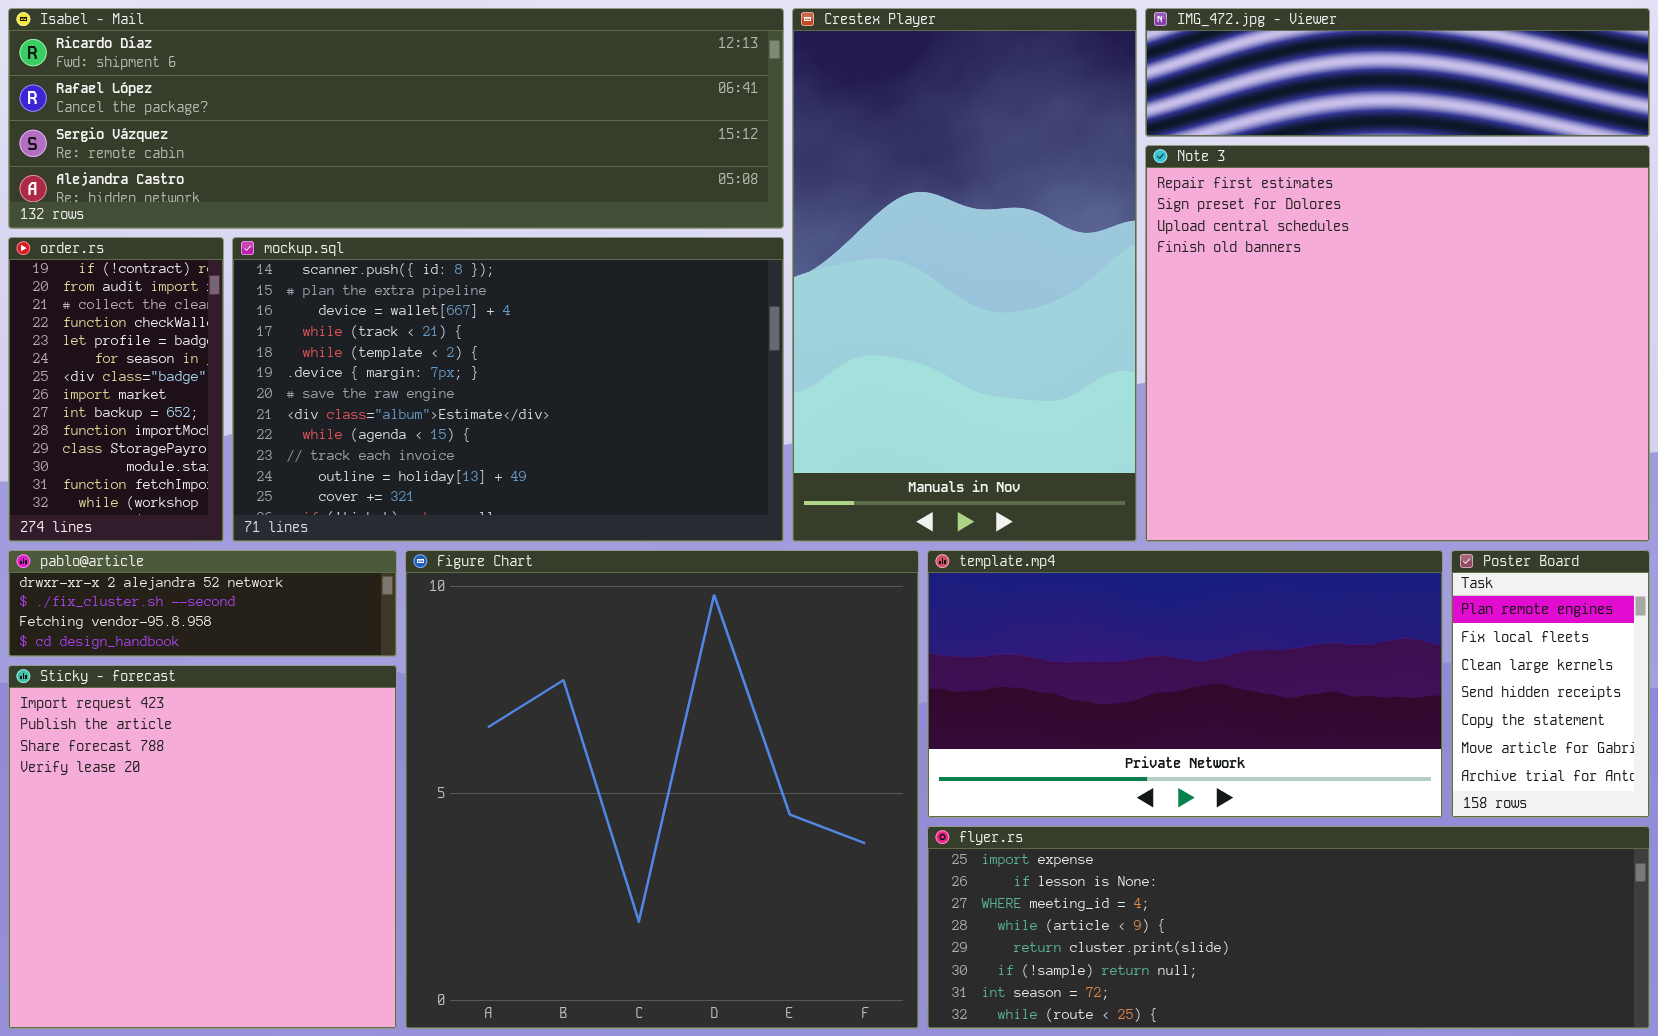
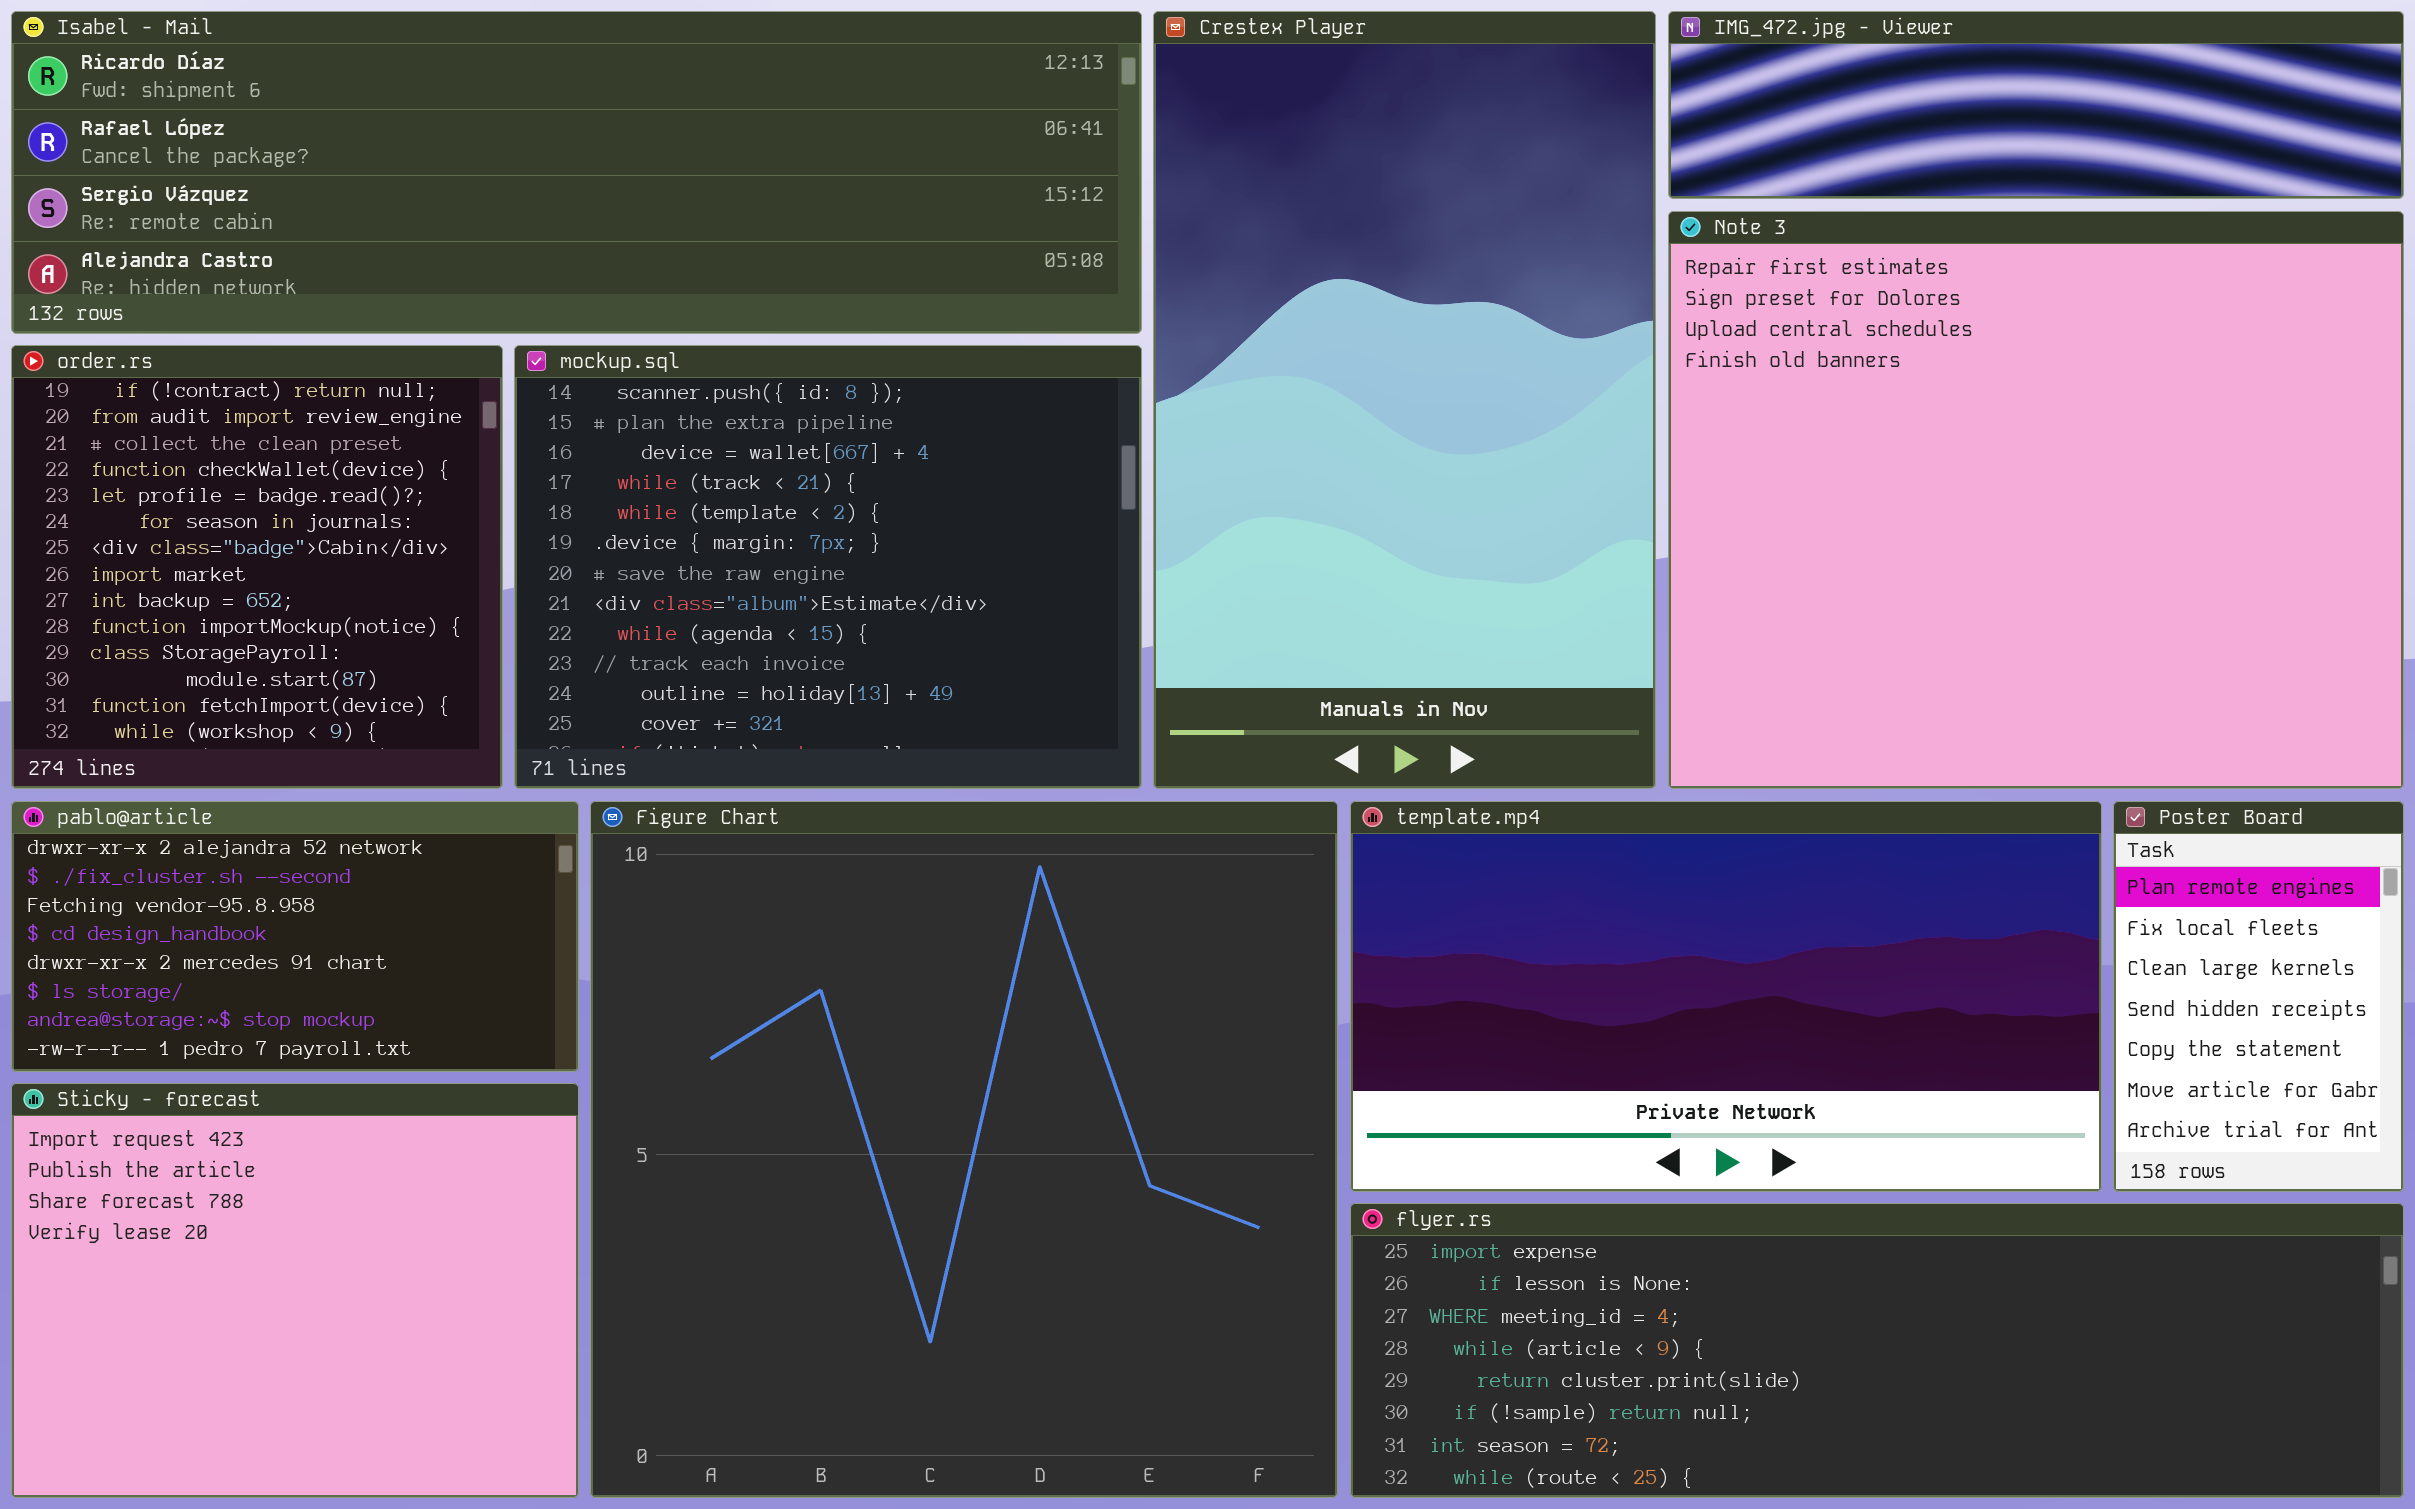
order.rs: [8,237,224,542] -> [11,345,503,789], resized
mockup.sql: [232,237,784,542] -> [514,345,1142,789], resized
pablo@article: [8,550,397,657] -> [11,801,579,1072], resized
Sticky - forecast: [8,665,397,1029] -> [11,1083,579,1498], resized

